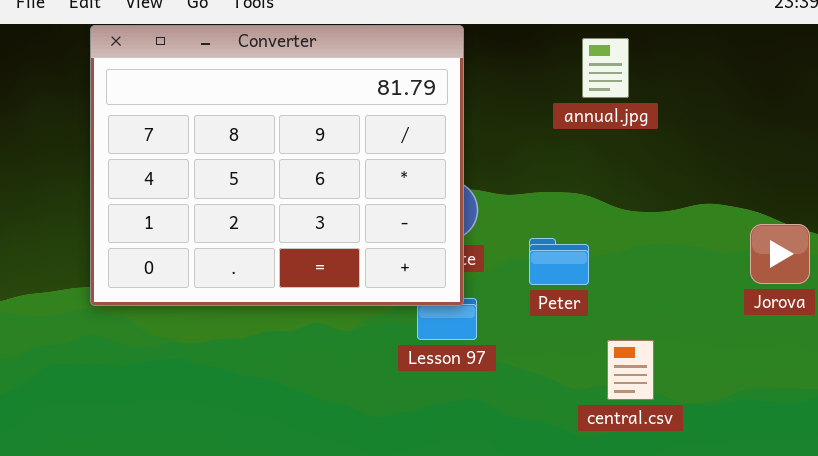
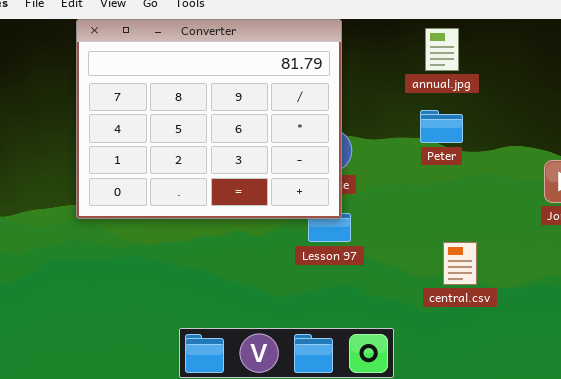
Peter: [529,238,589,285] -> [420,110,463,143], moved

